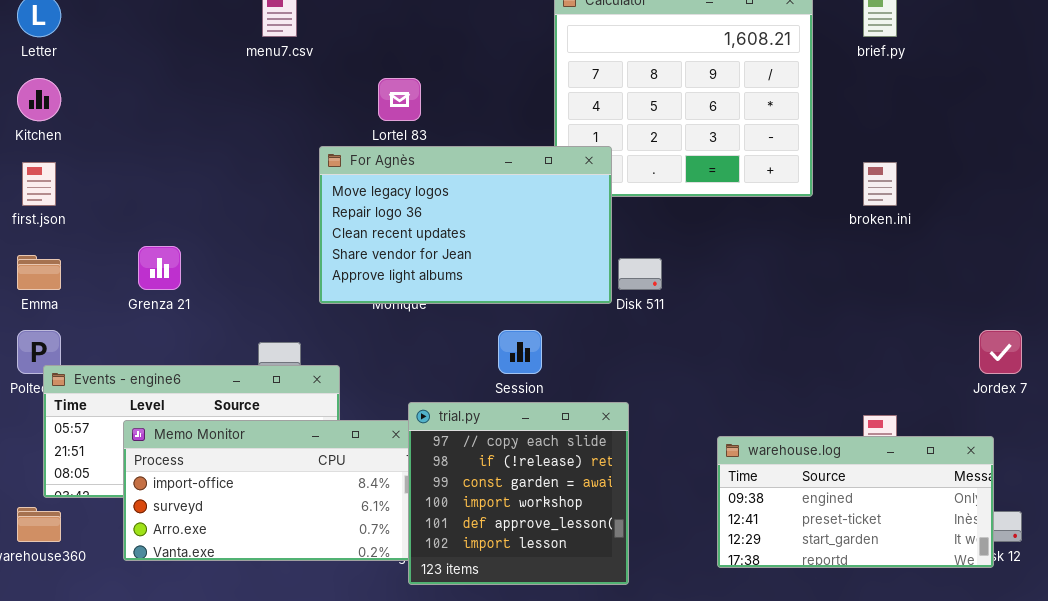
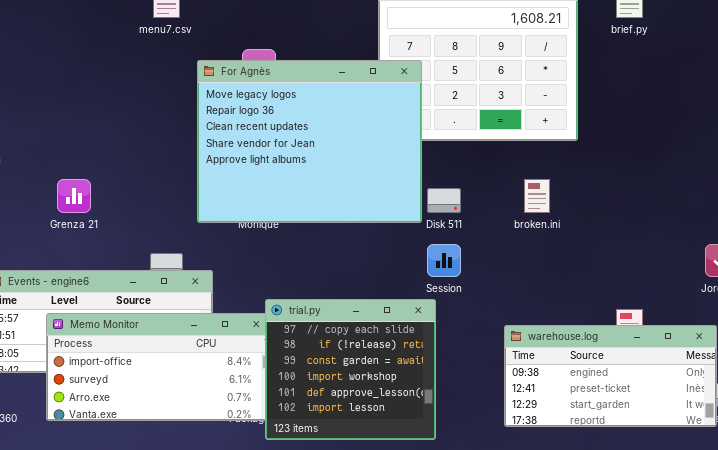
For Agnès: [319,146,612,304] -> [197,60,422,223], resized
broken.ini: [863,162,897,206] -> [524,179,550,213], moved
Session: [498,330,542,374] -> [427,244,461,277], moved

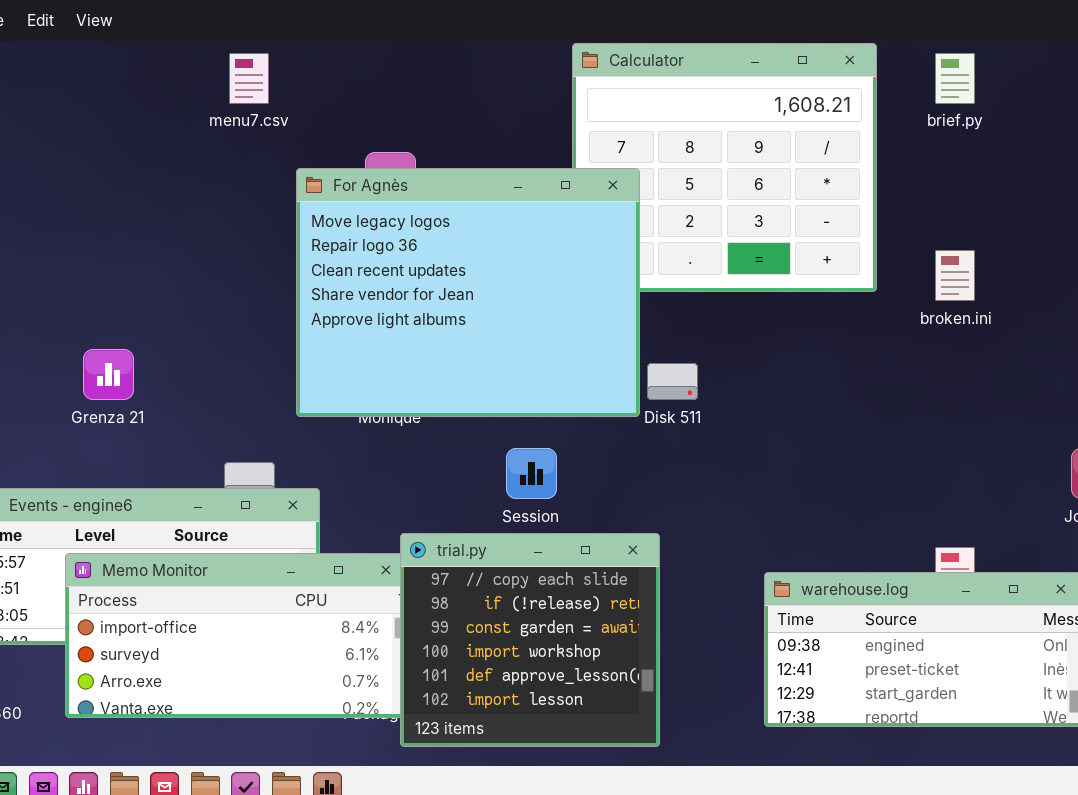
broken.ini: [524,179,550,213] -> [935,250,975,301], moved
Session: [427,244,461,277] -> [506,448,557,499], moved

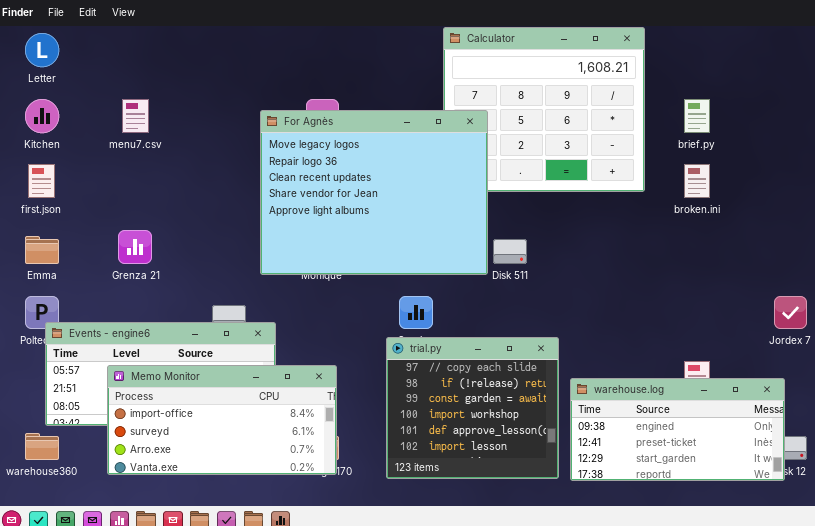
menu7.csv: [229,53,269,104] -> [122,99,149,133], moved
brief.py: [935,53,975,104] -> [684,99,710,133], moved
trial.py: [400,533,660,747] -> [386,337,559,479], moved

